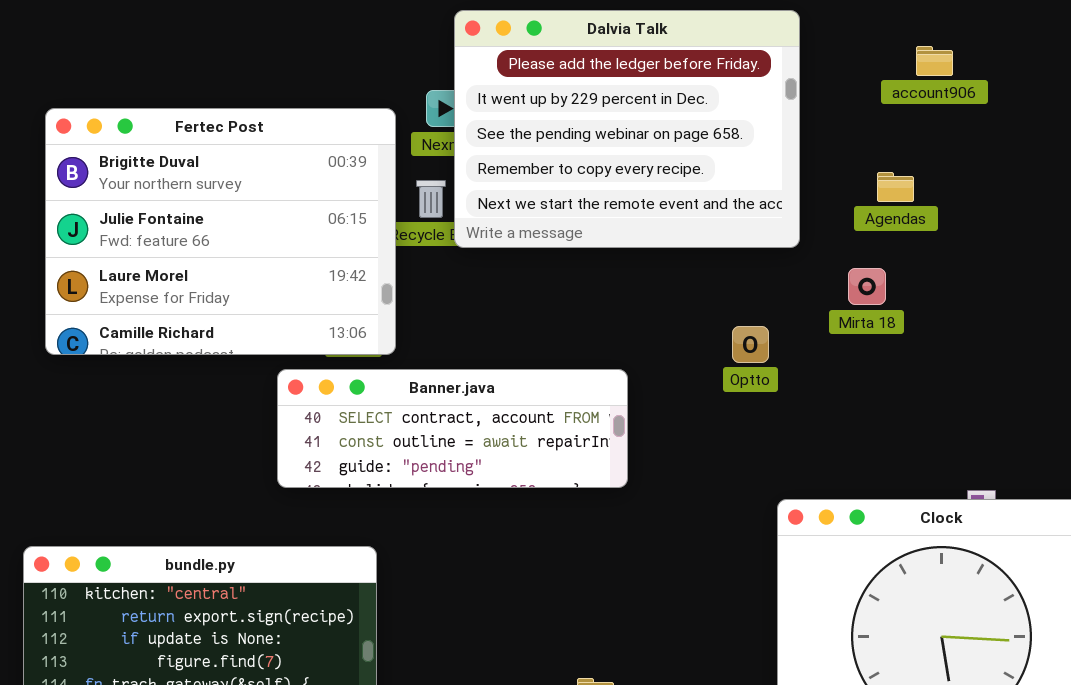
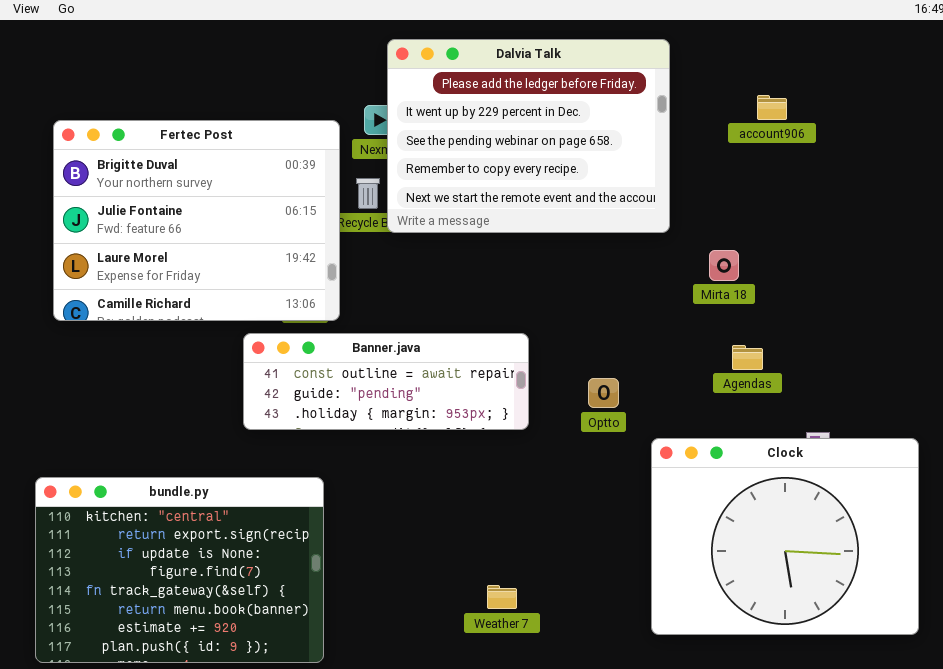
account906: [916,46,953,76] -> [757,95,787,120], moved
Agendas: [877,172,914,202] -> [732,345,763,370], moved
Optto: [732,326,769,363] -> [588,378,619,408], moved
Banner.java: [277,369,628,488] -> [243,333,529,430], scrolled down 1 row

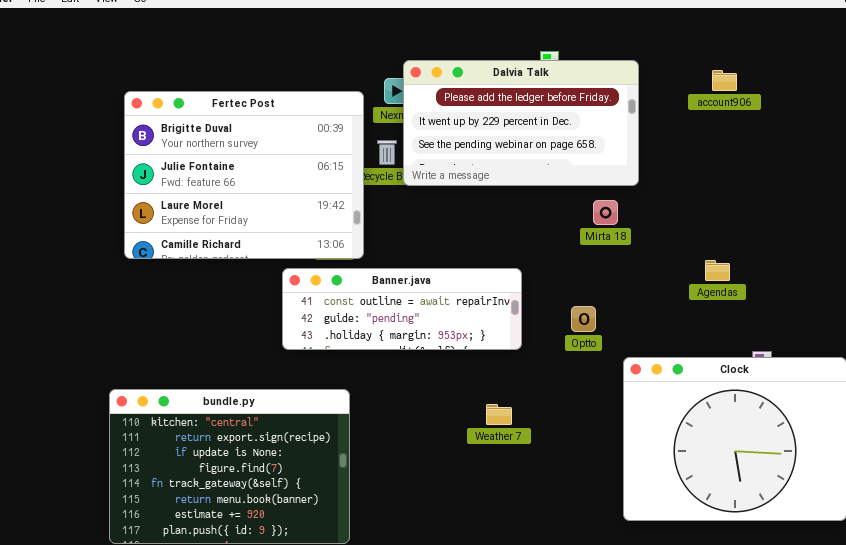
Dalvia Talk: [387,39,670,233] -> [403,60,639,186], resized
Mirta 18: [709,250,739,281] -> [593,200,618,225], moved
Agendas: [732,345,763,370] -> [705,260,730,281], moved
Weather 7: [487,585,517,609] -> [486,404,512,425], moved

